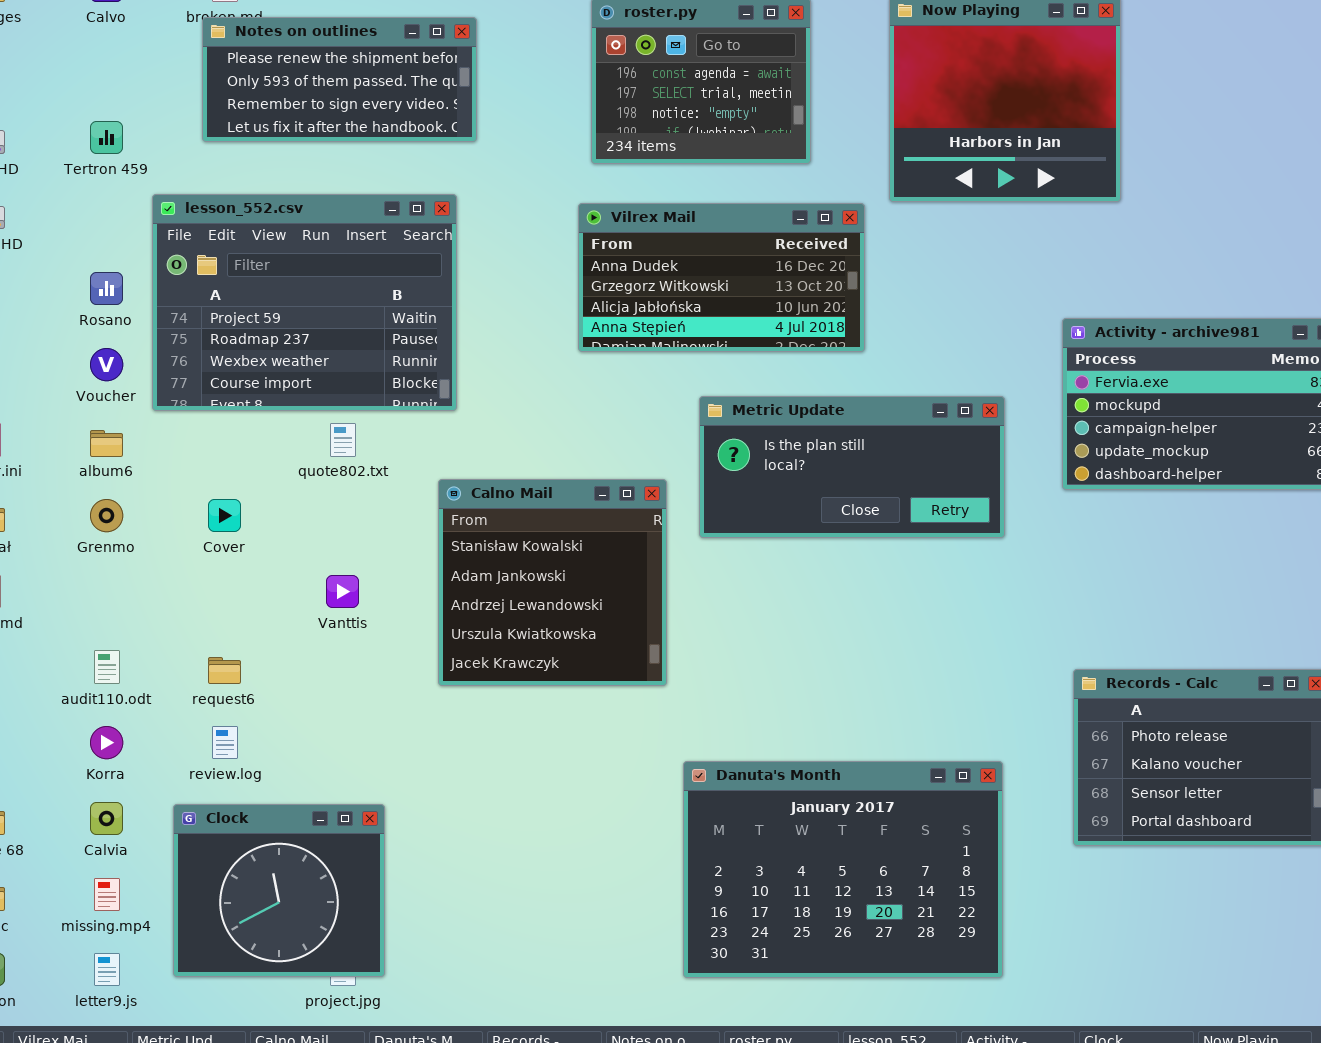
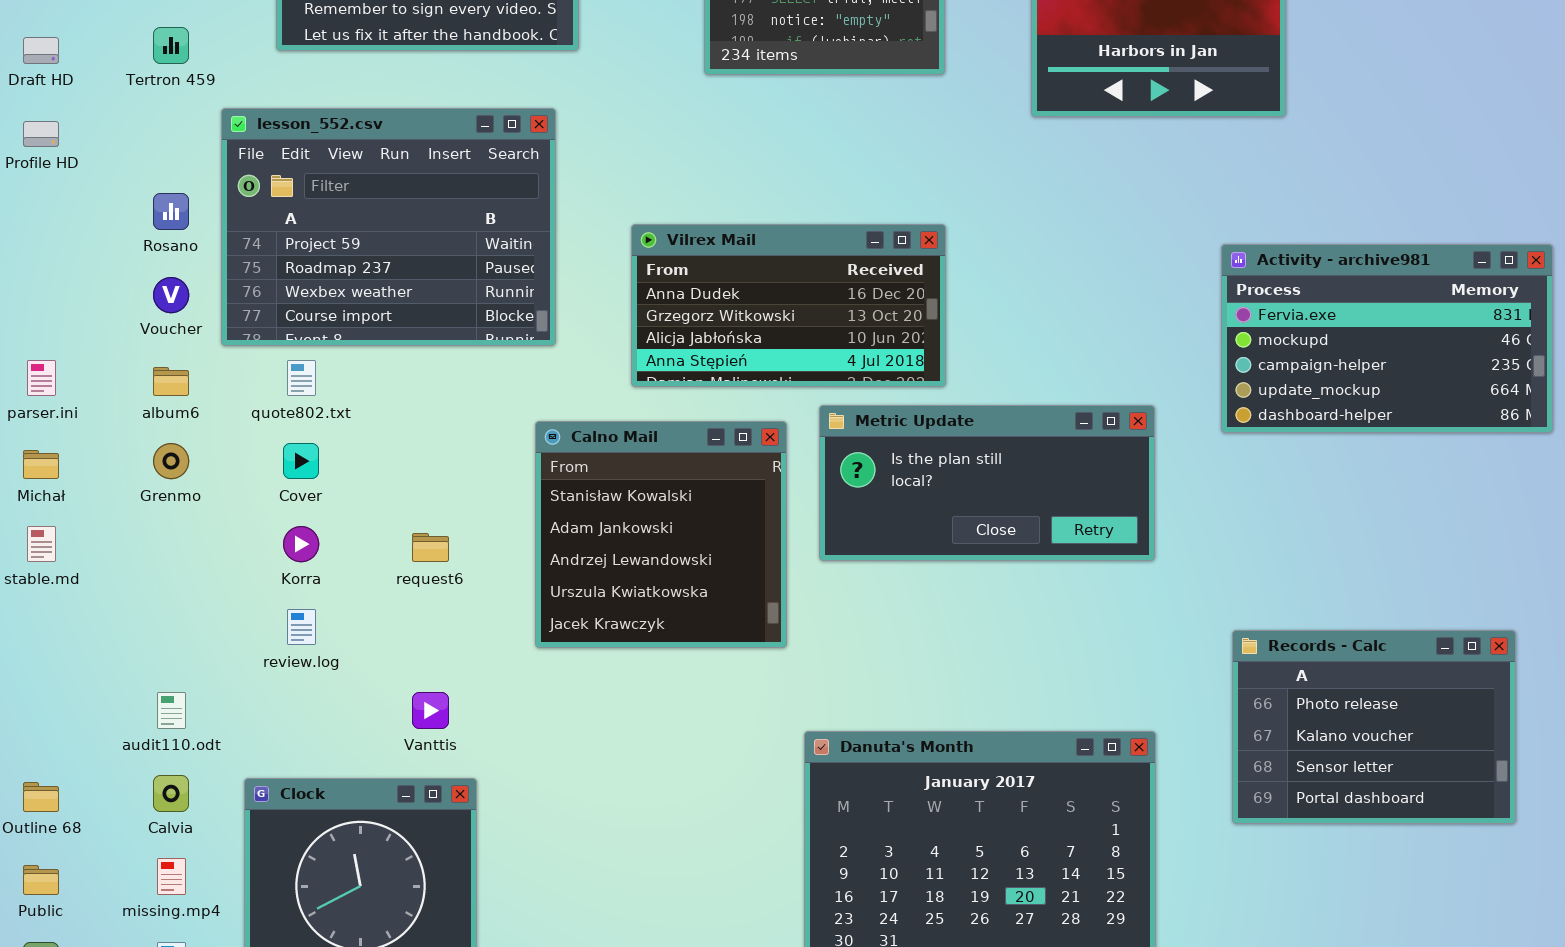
Vilrex Mail: [578,203,865,352] -> [631,224,946,387], moved
Metric Update: [699,396,1005,538] -> [819,405,1155,561], moved
quote802.txt: [330,423,356,457] -> [287,360,316,396], moved
Vanttis: [326,575,359,608] -> [412,692,449,729], moved
audit110.odt: [94,650,120,684] -> [157,692,186,729], moved
request6: [208,657,241,684] -> [412,533,449,562], moved
Korra: [90,726,123,759] -> [283,526,319,562], moved
review.log: [212,726,238,759] -> [287,609,316,645], moved

